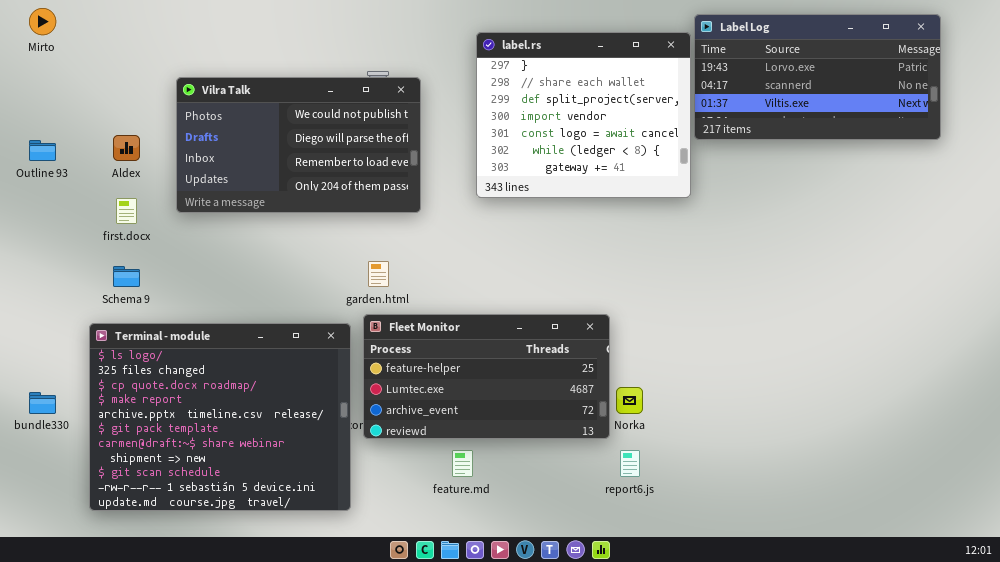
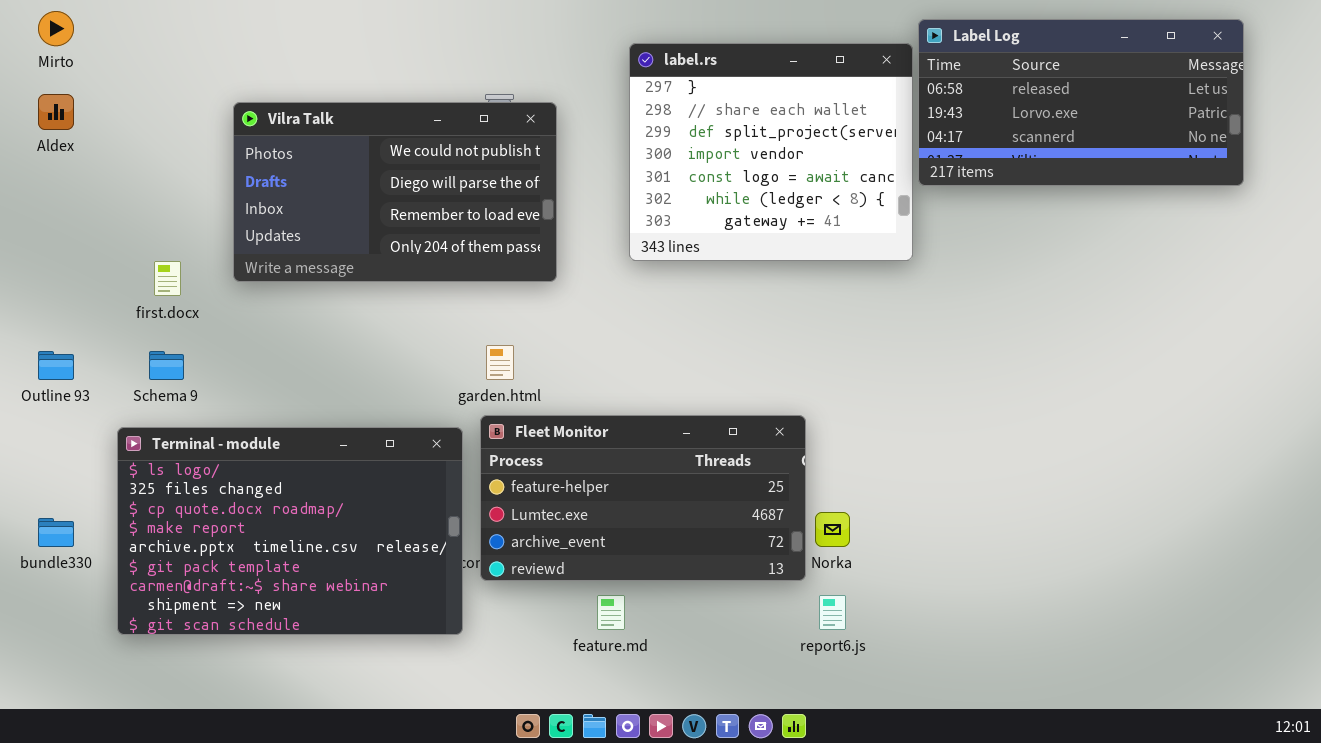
Label Log: [694,14,941,140] -> [918,19,1244,186], scrolled up 1 row
Aldex: [113,135,140,161] -> [38,94,74,130], moved
Outline 93: [29,140,56,161] -> [38,351,74,380], moved
Terminal - module: [89,323,351,511] -> [117,427,463,635], resized

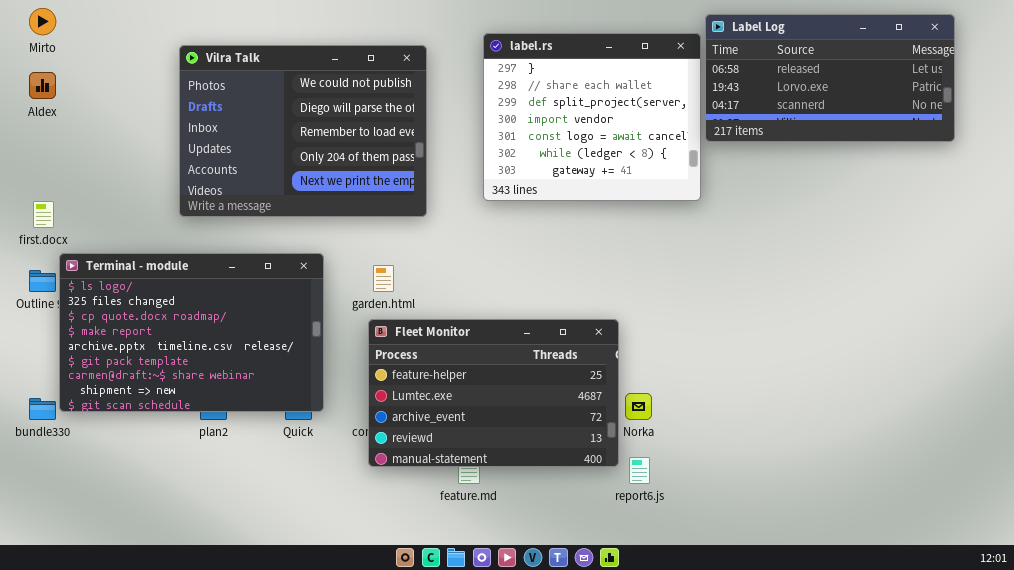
Vilra Talk: [233,102,557,282] -> [179,45,427,217], resized
first.docx: [154,261,181,296] -> [33,201,54,228], moved
Fleet Monitor: [480,415,806,581] -> [368,319,619,467], resized
Terminal - module: [117,427,463,635] -> [59,253,324,412], moved

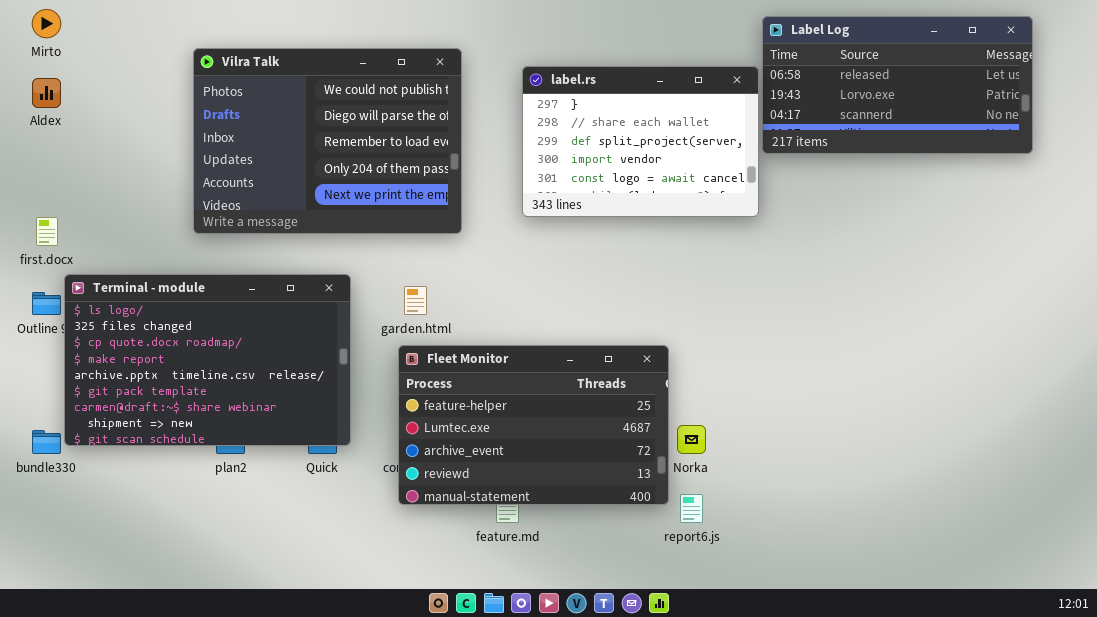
label.rs: [483,33,701,201] -> [522,66,759,217], resized

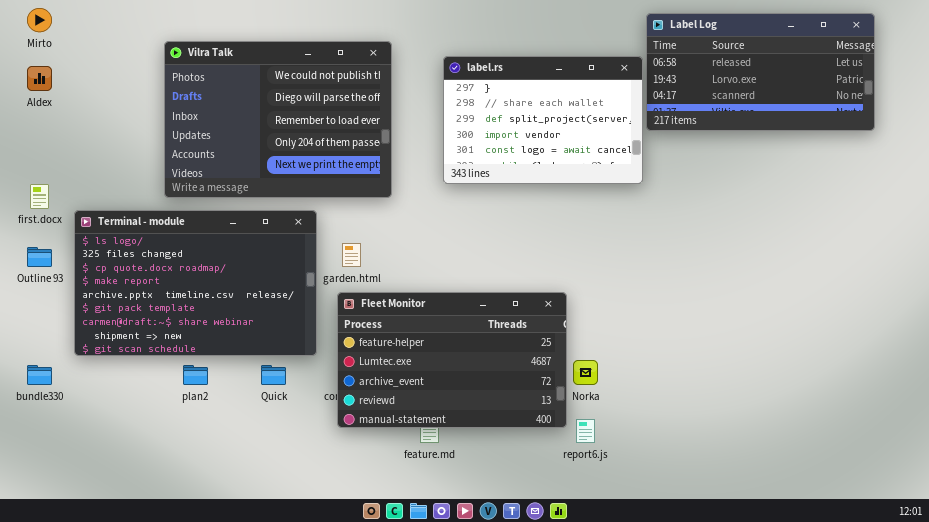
Terminal - module: [64,274,351,446] -> [74,210,317,356], moved

